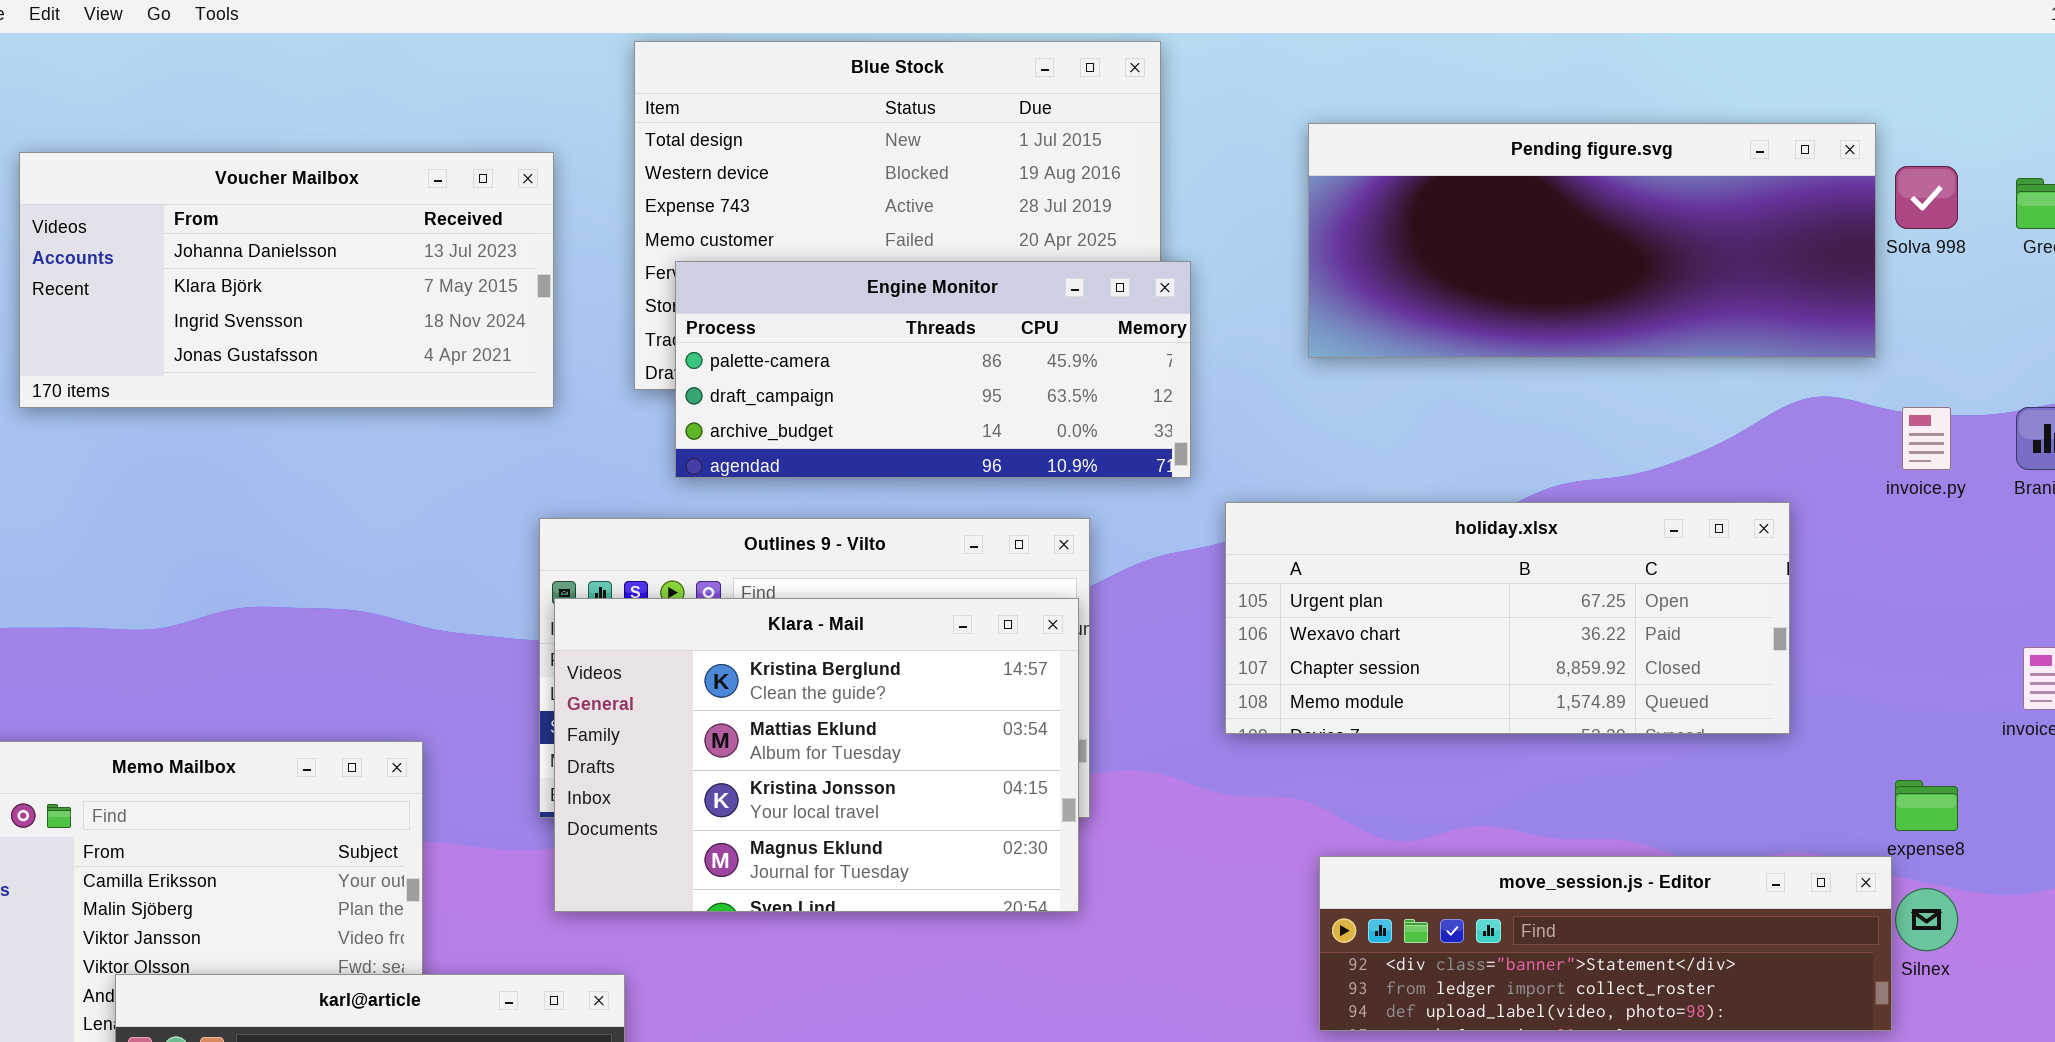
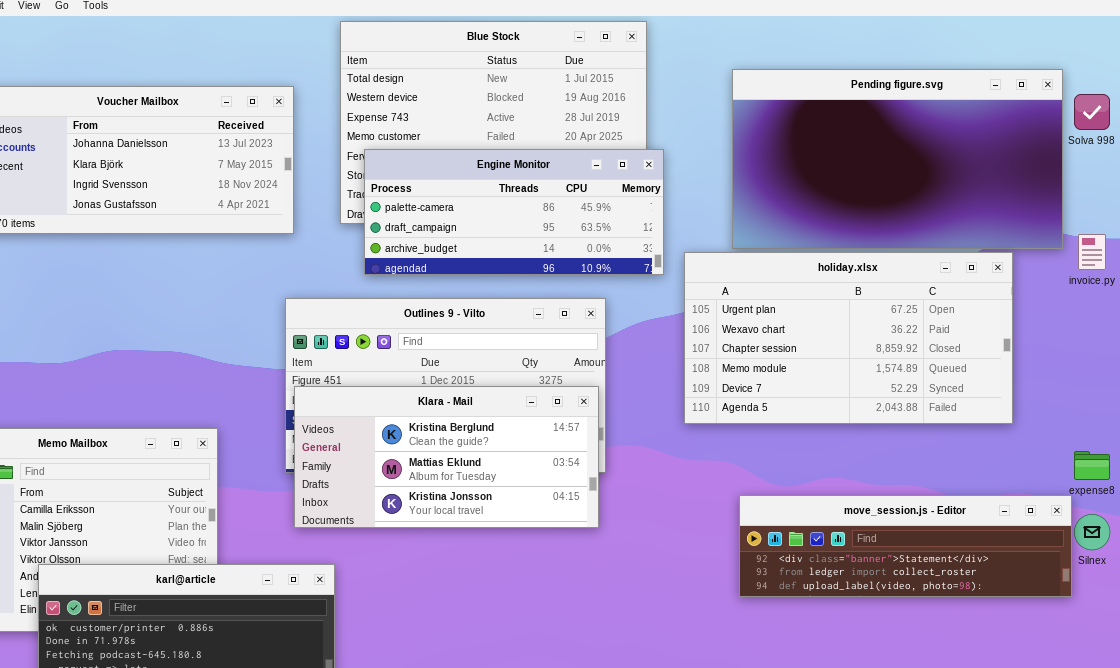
Pending figure.svg: [1308,123,1876,358] -> [732,69,1063,249], resized
holiday.xlsx: [1225,502,1790,734] -> [684,252,1013,424], resized
Klara - Mail: [554,598,1079,912] -> [294,386,599,528], resized

